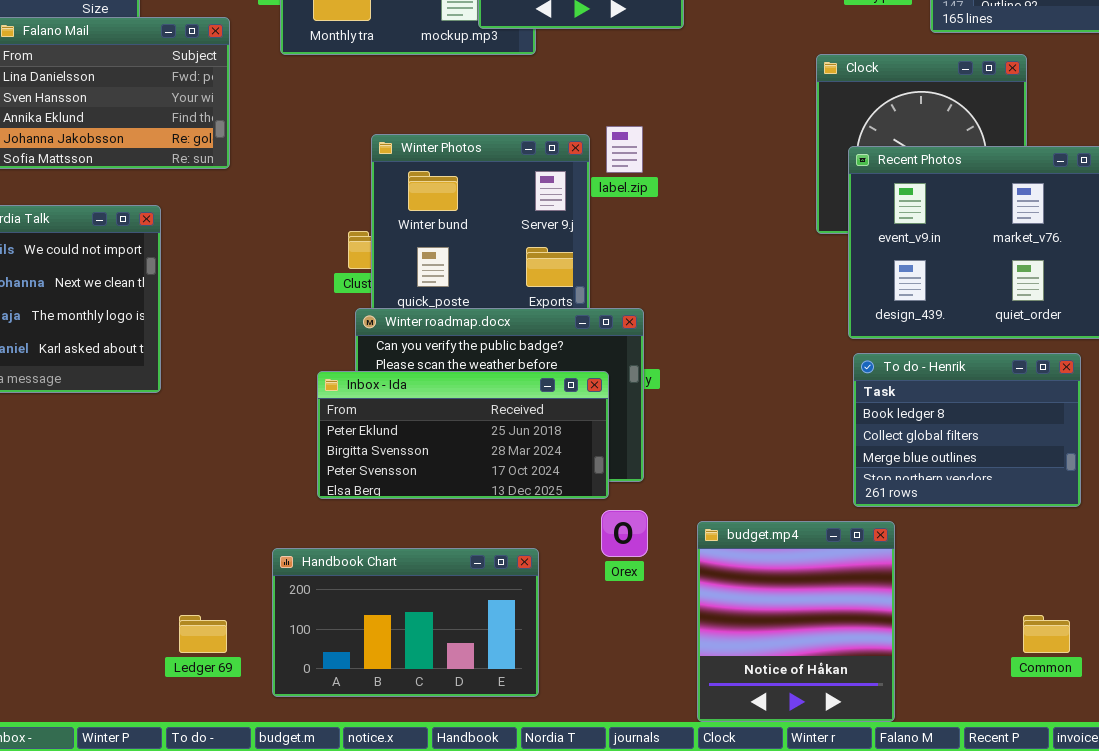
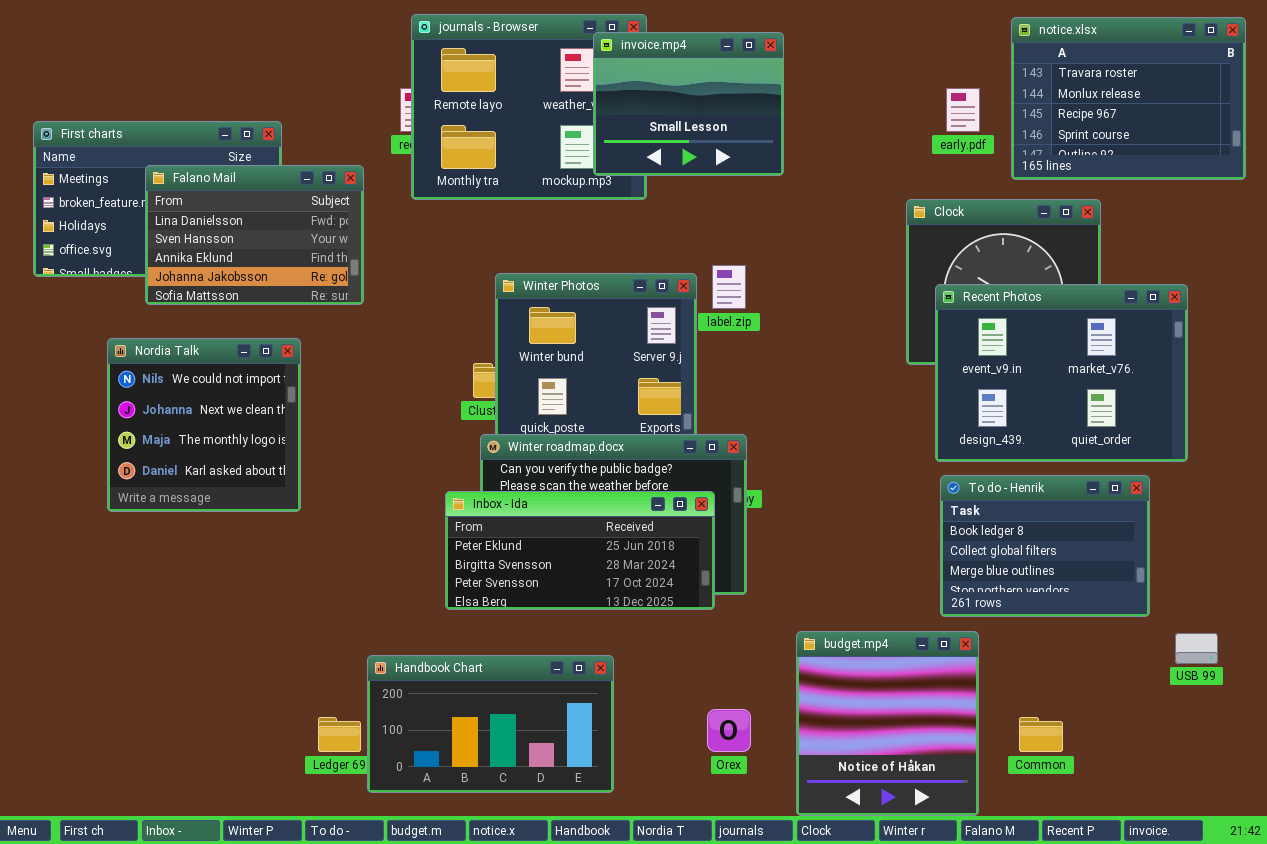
Orex: [601,510,648,557] -> [707,709,751,752], moved
Handbook Chart: [272,548,539,697] -> [367,655,614,793], moved
Common: [1023,615,1070,653] -> [1019,717,1063,752], moved

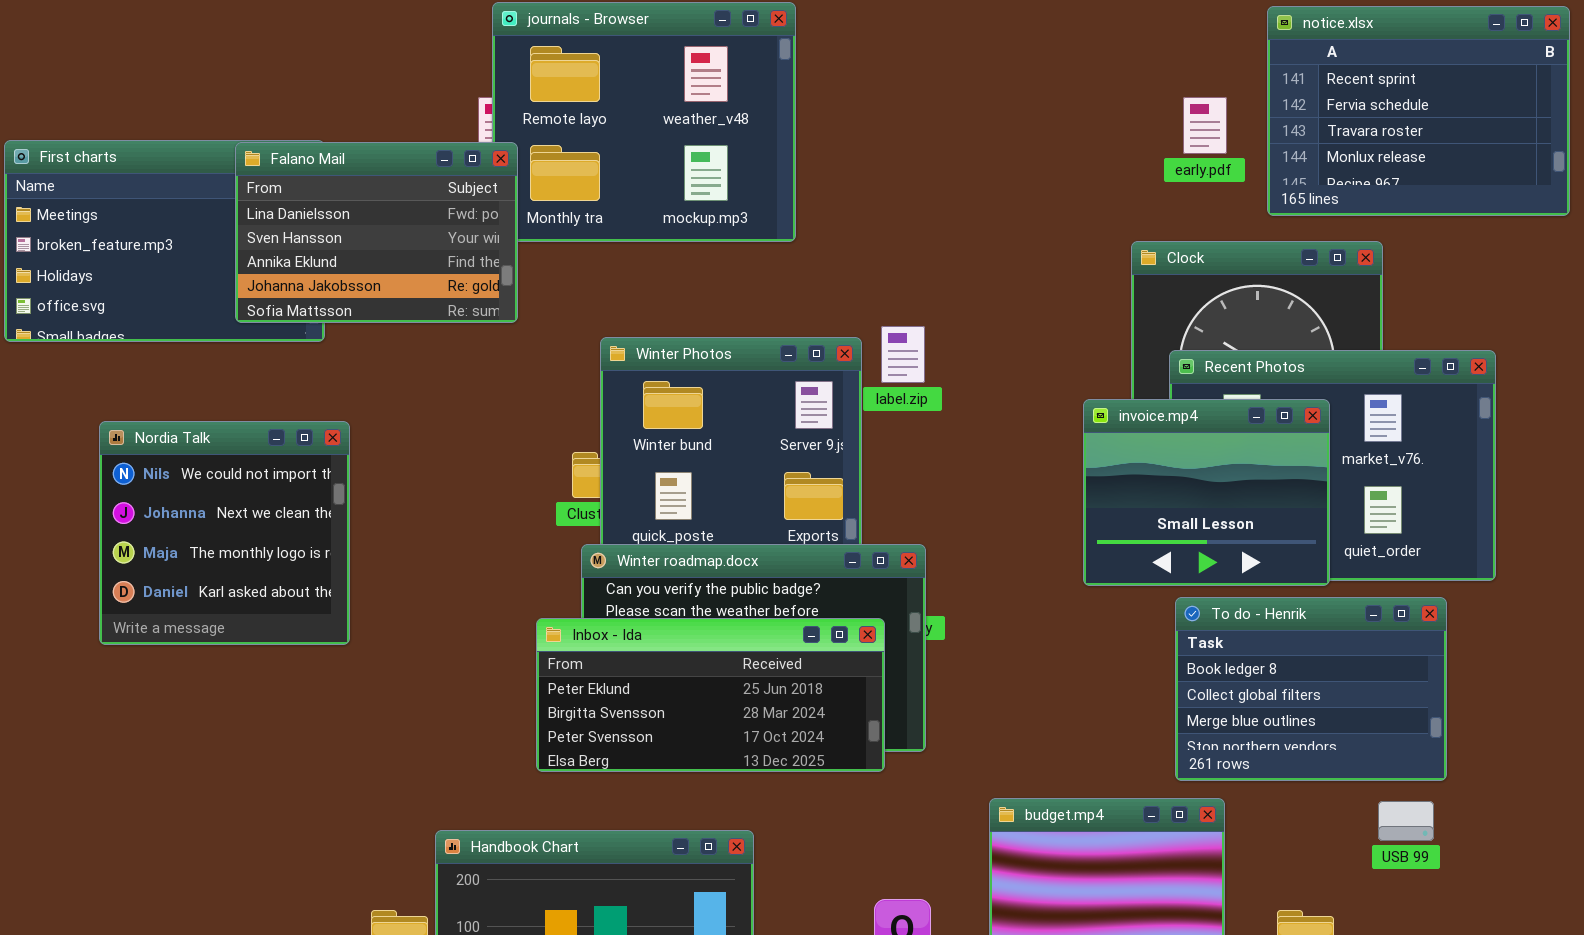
notice.xlsx: [1011,17,1246,180] -> [1267,6,1570,216], scrolled up 2 rows
invoice.mp4: [593,32,784,176] -> [1083,399,1330,586], moved
Falano Mail: [145,165,364,305] -> [235,142,518,323], moved
USB 99: [1175,633,1218,664] -> [1378,801,1434,841], moved

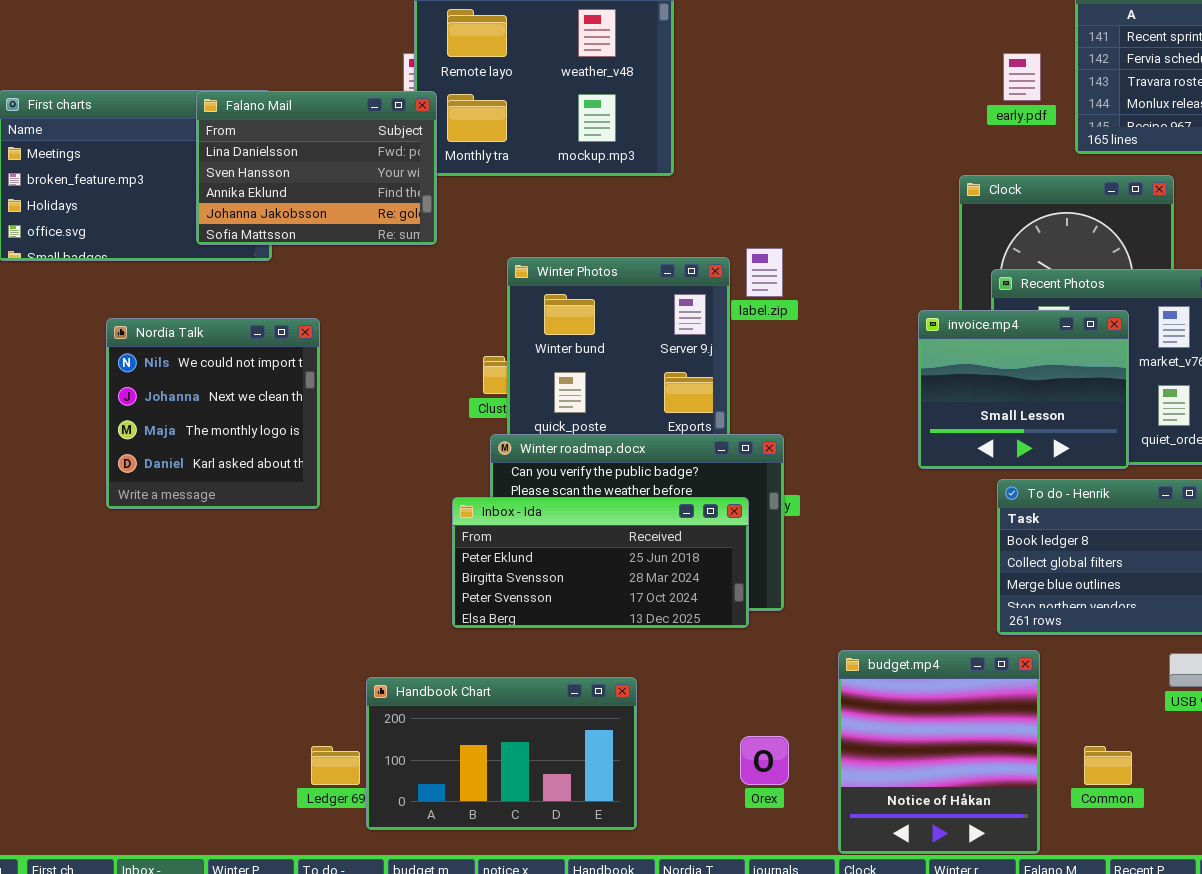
Nordia Talk: [99,421,350,645] -> [106,318,320,509], moved

